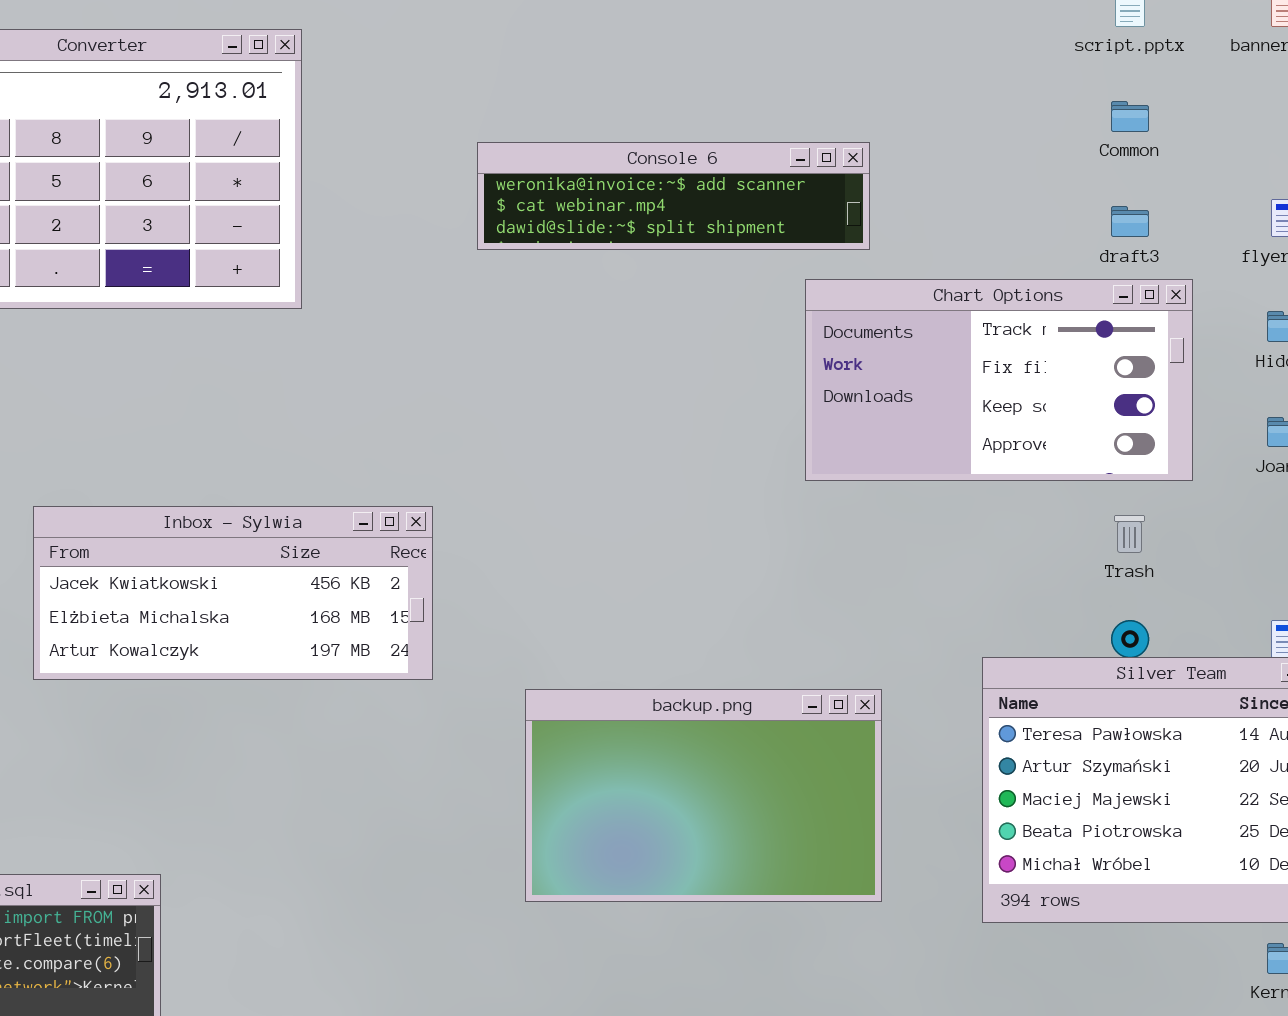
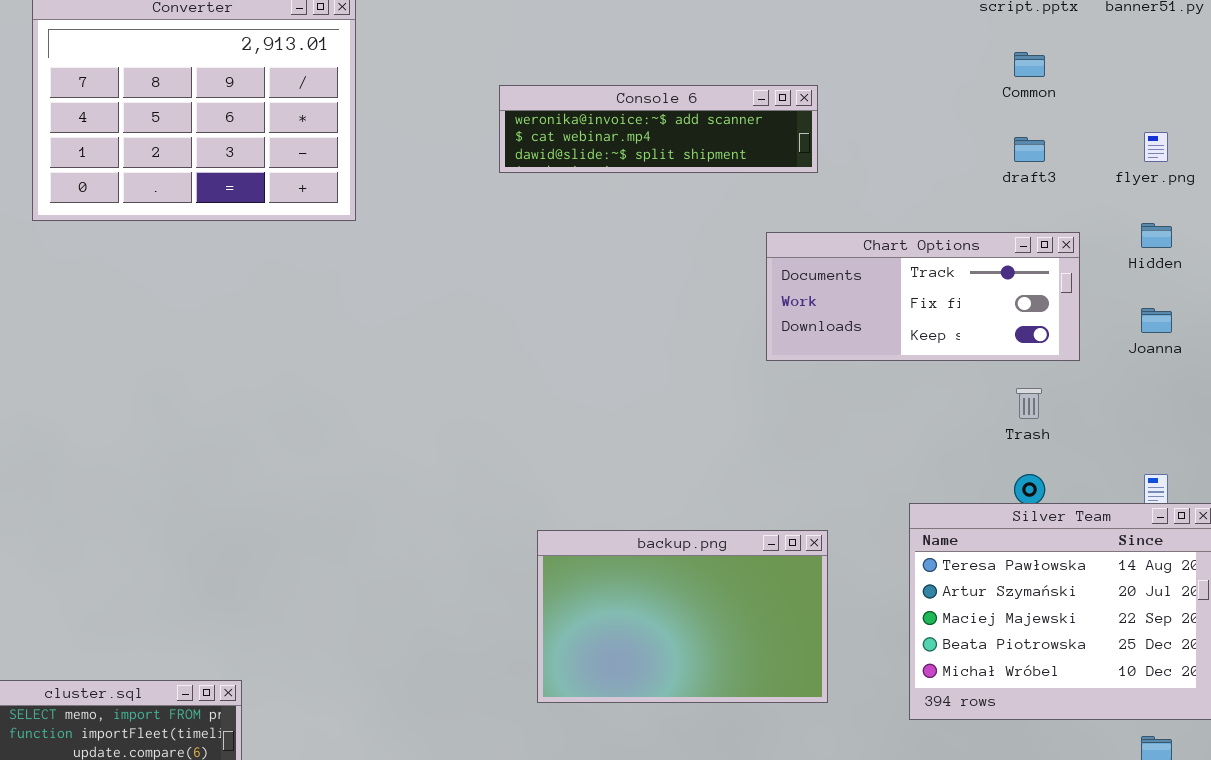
Chart Options: [805,279,1193,481] -> [766,232,1080,361], resized
Inbox - Sylwia: [33,506,433,680] -> none, closed

